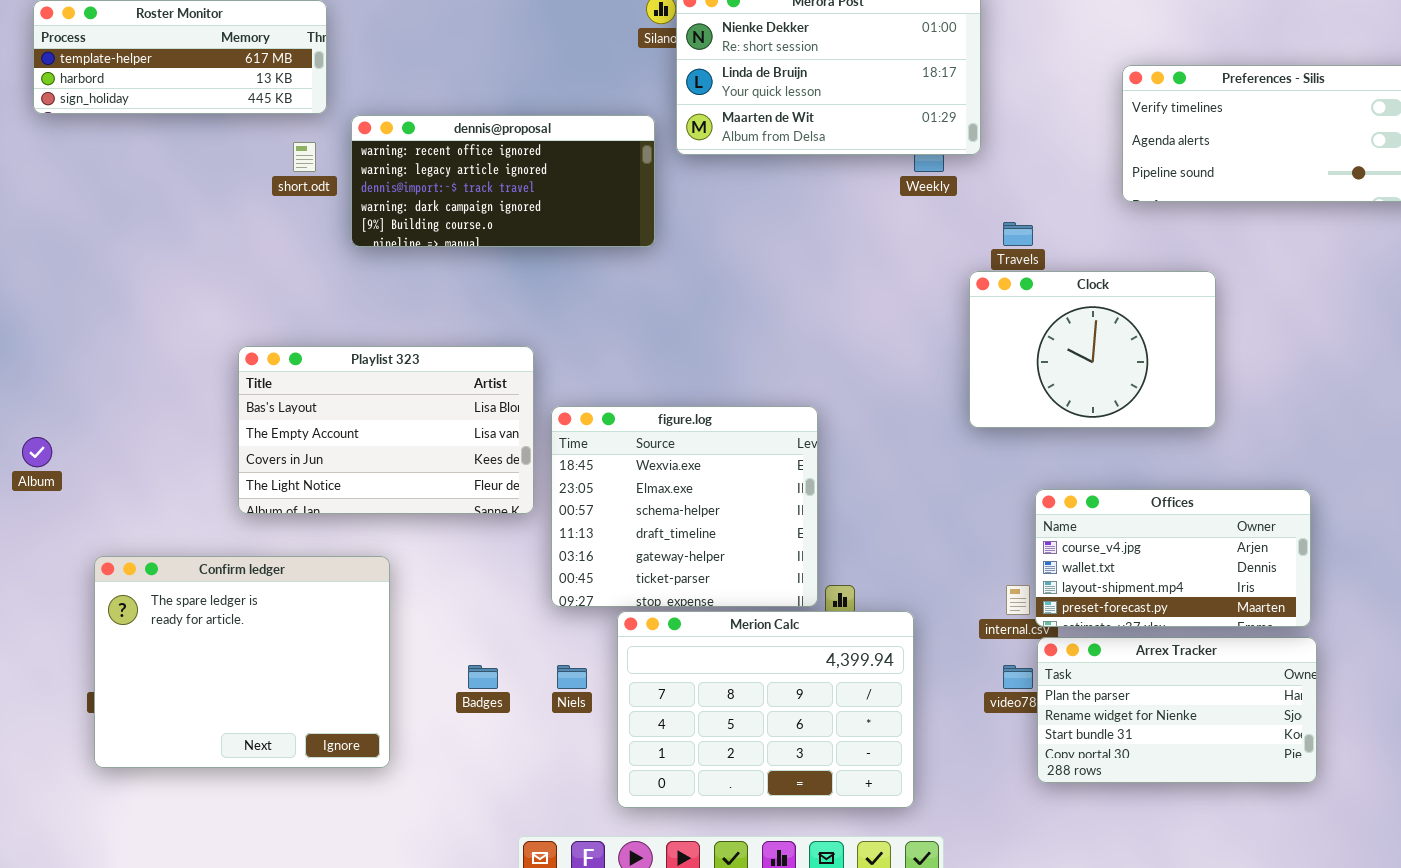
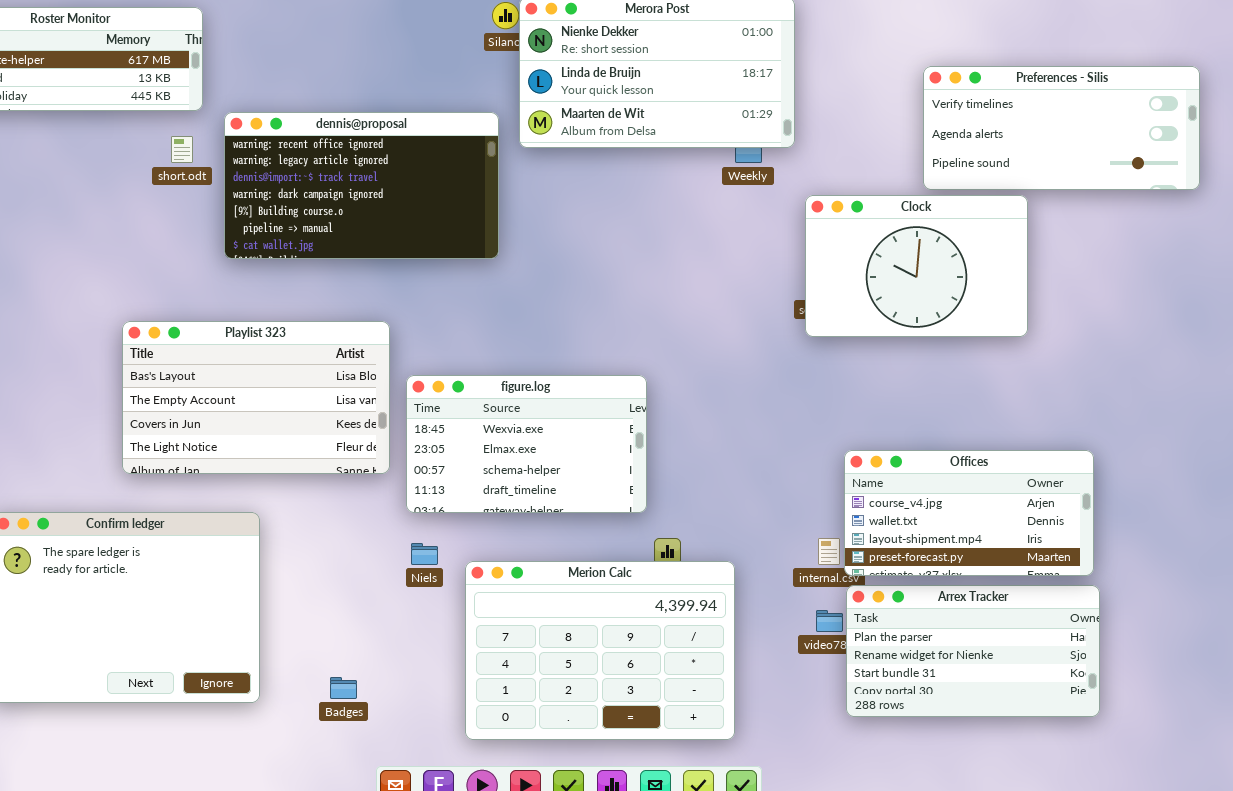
dennis@proposal: [351,115,655,247] -> [224,112,499,259], resized
Clock: [969,271,1216,428] -> [805,195,1028,337], moved
figure.log: [551,406,818,607] -> [406,375,647,513], resized
Badges: [468,665,498,689] -> [330,677,357,699], moved
Niels: [557,665,587,689] -> [411,543,438,565], moved

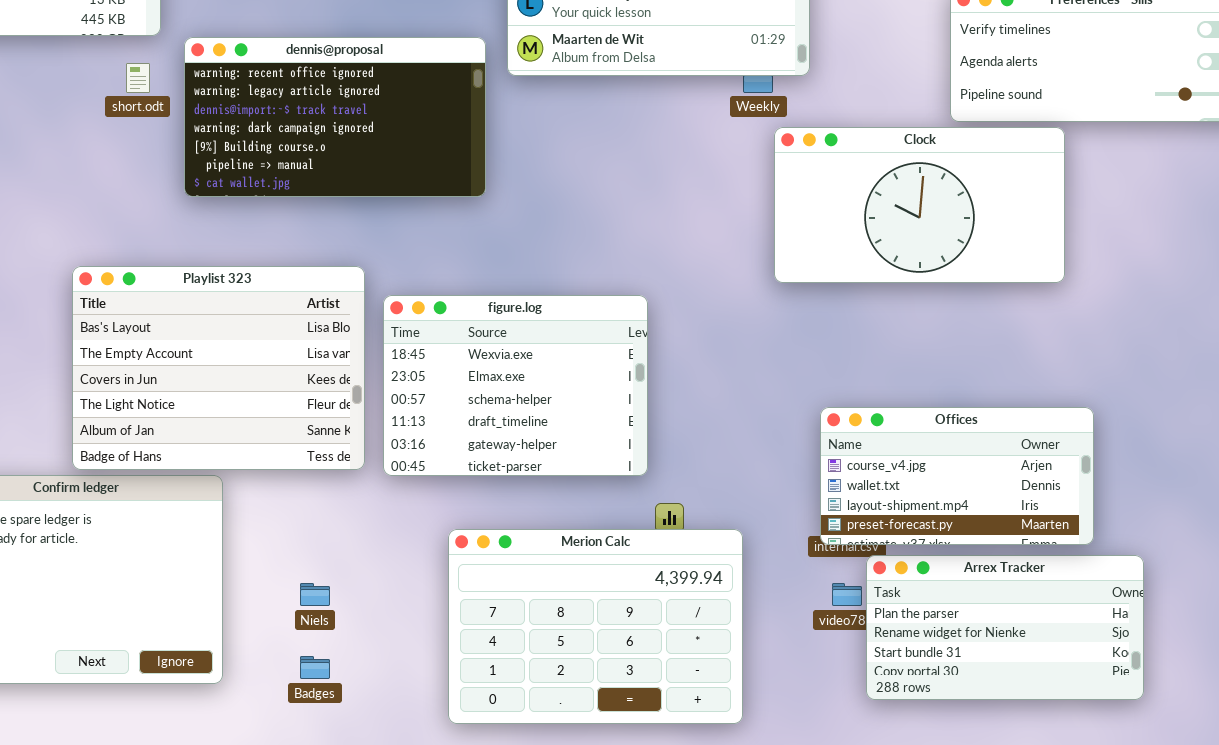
Clock: [805,195,1028,337] -> [774,127,1065,283], resized
Playlist 323: [122,321,390,474] -> [72,266,365,470], resized
figure.log: [406,375,647,513] -> [383,295,648,476], resized
Offices: [844,450,1094,576] -> [820,407,1094,545], moved
Niels: [411,543,438,565] -> [300,583,330,606], moved

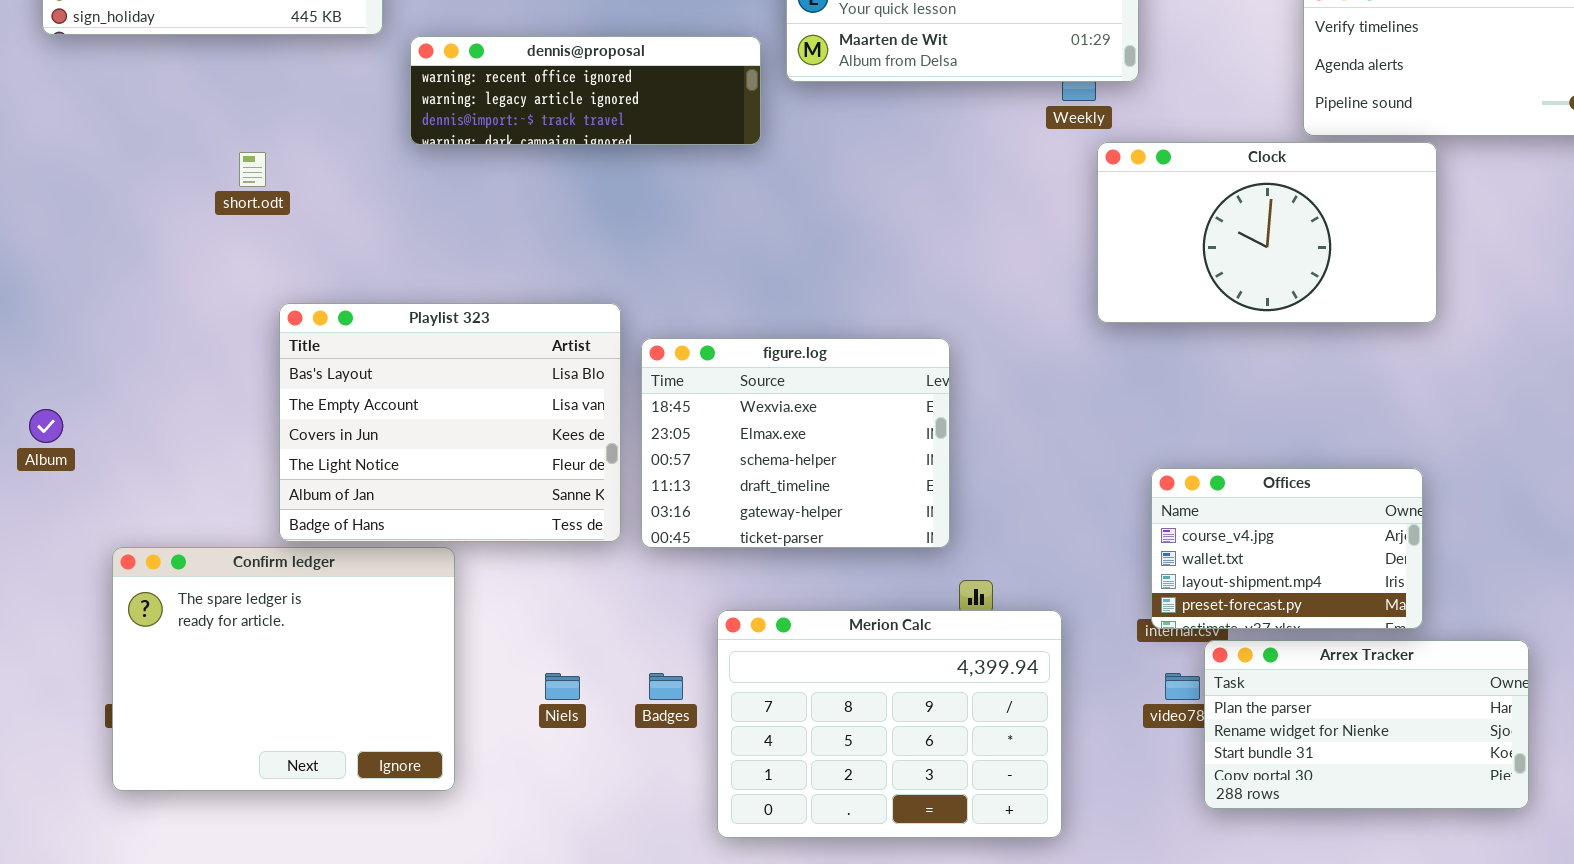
dennis@proposal: [184,37,486,197] -> [410,36,761,145], resized
short.odt: [126,63,150,93] -> [239,152,266,187], moved
Offices: [820,407,1094,545] -> [1151,468,1423,629], resized
Badges: [300,656,330,679] -> [649,673,683,700], moved

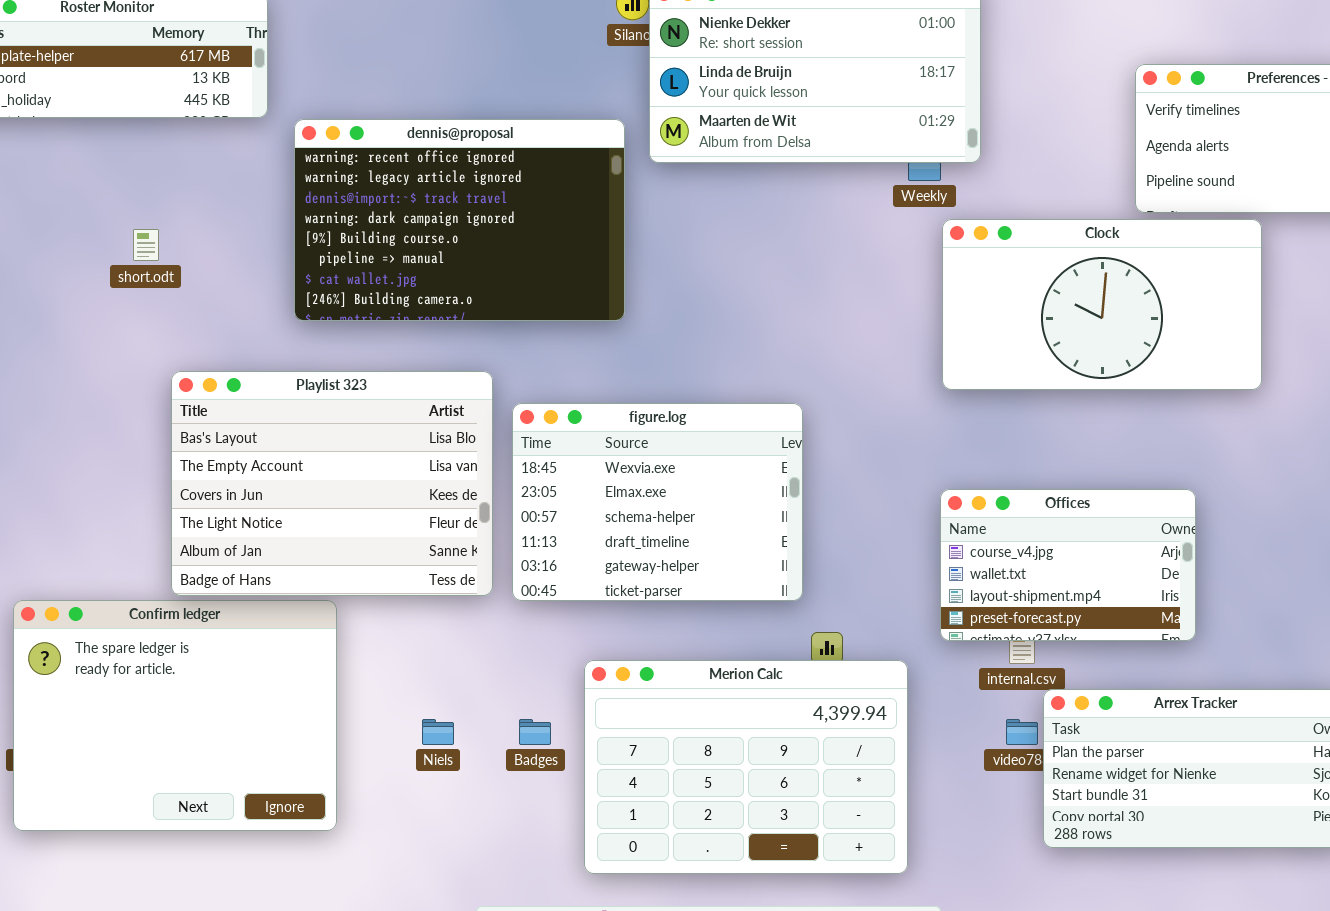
dennis@proposal: [410,36,761,145] -> [294,119,625,321], resized
Offices: [1151,468,1423,629] -> [940,489,1196,641], moved

